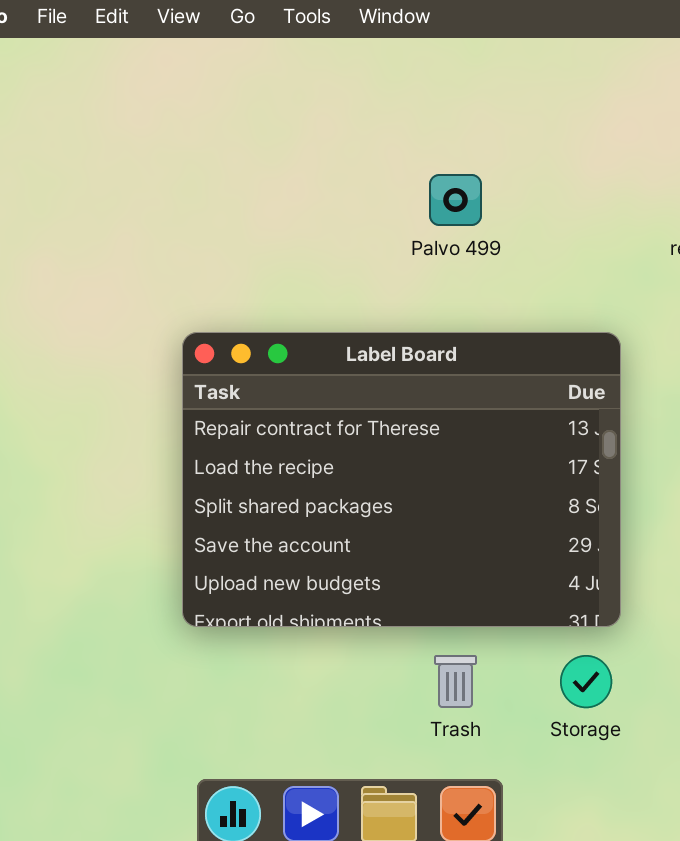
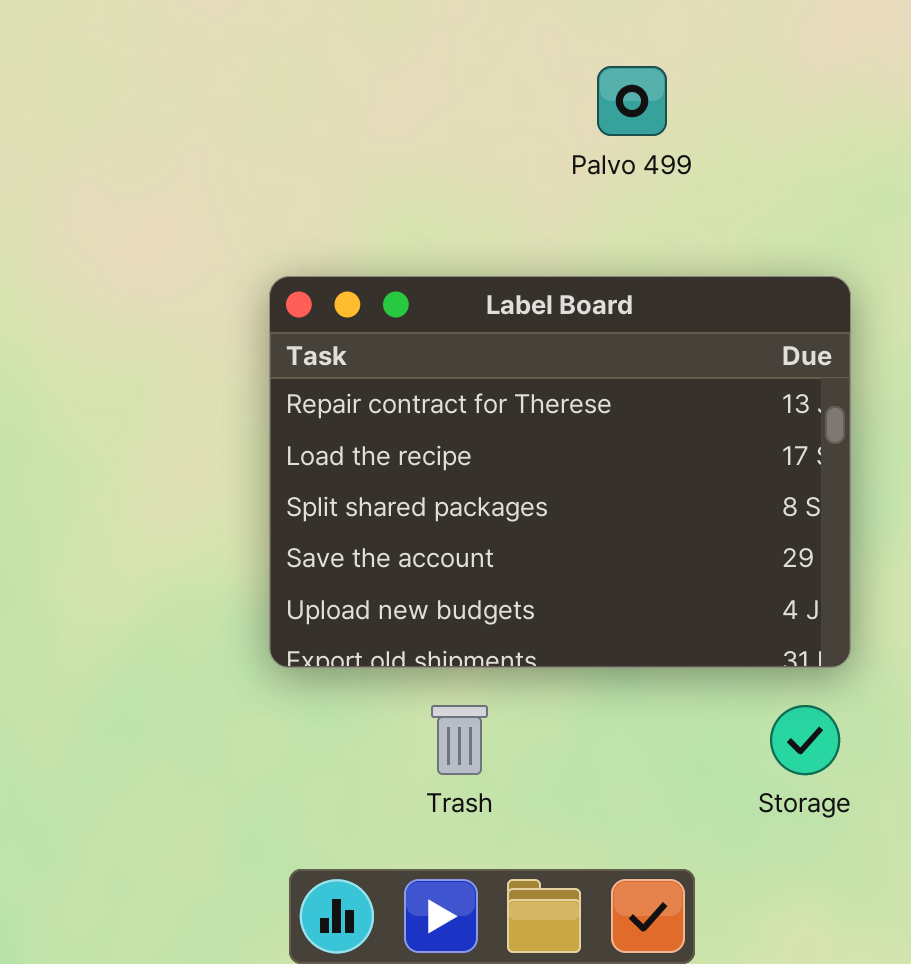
Trash: [434,655,477,708] -> [431,705,488,775], moved

